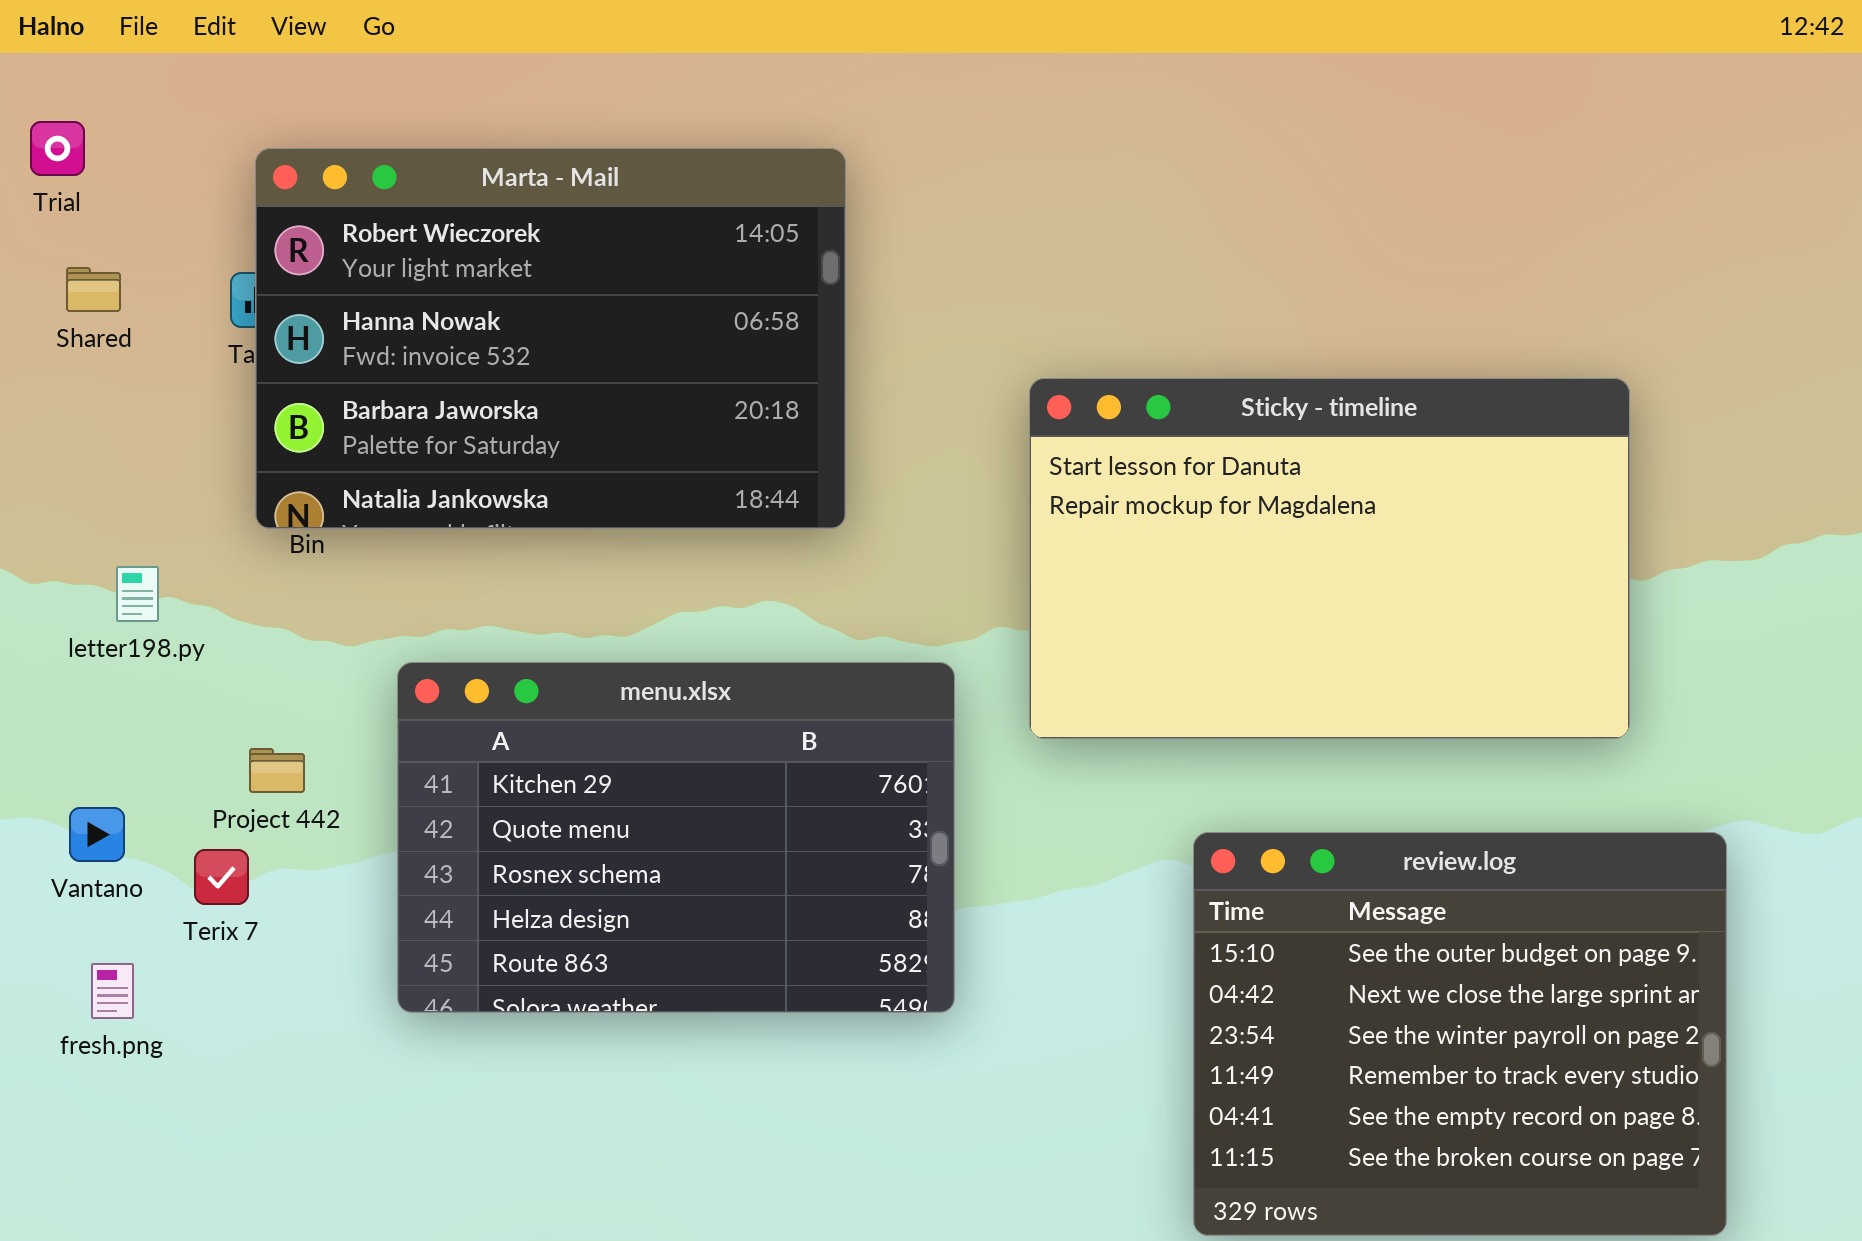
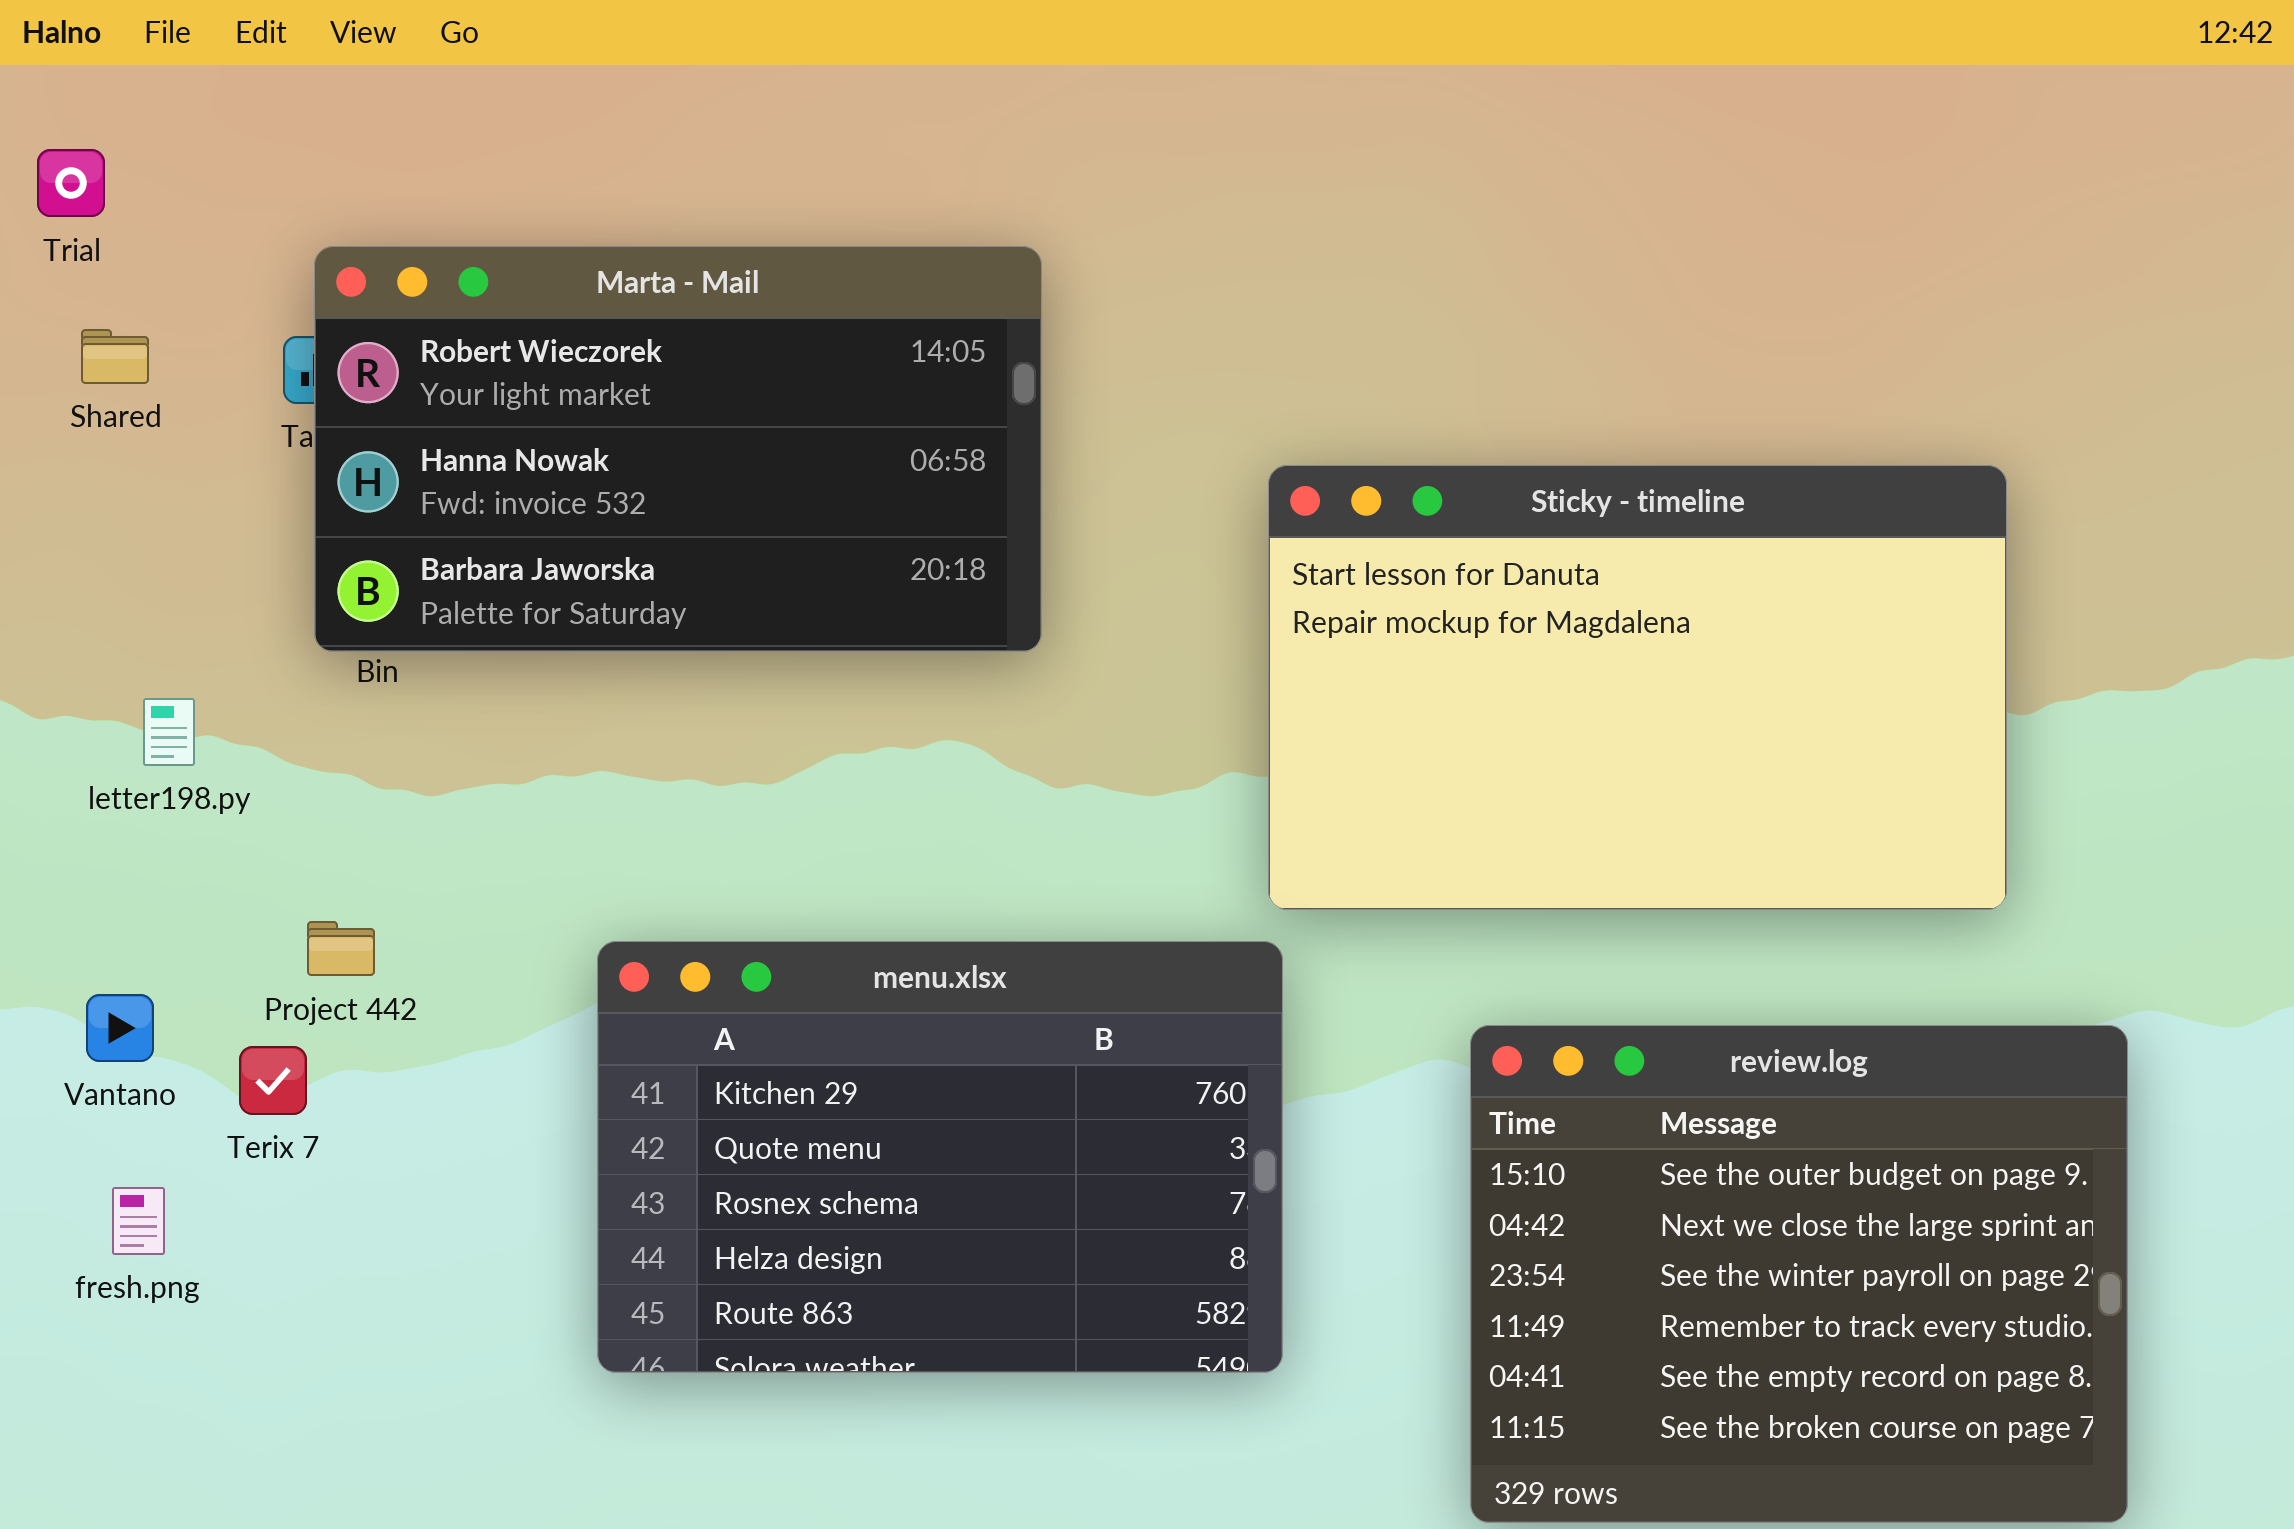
Marta - Mail: [255,148,846,529] -> [314,246,1042,652], resized
menu.xlsx: [397,662,955,1013] -> [597,941,1283,1373], moved

